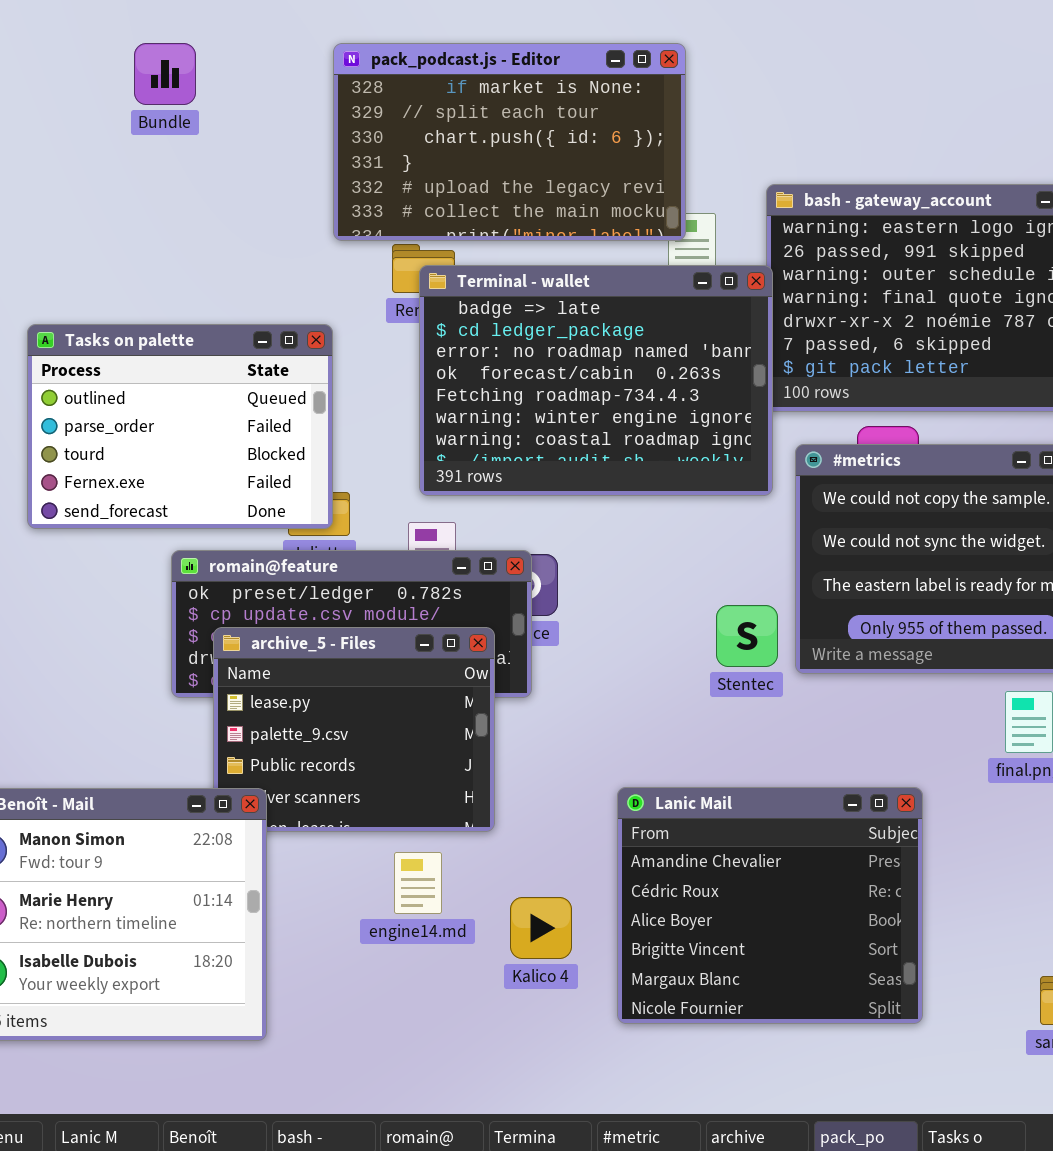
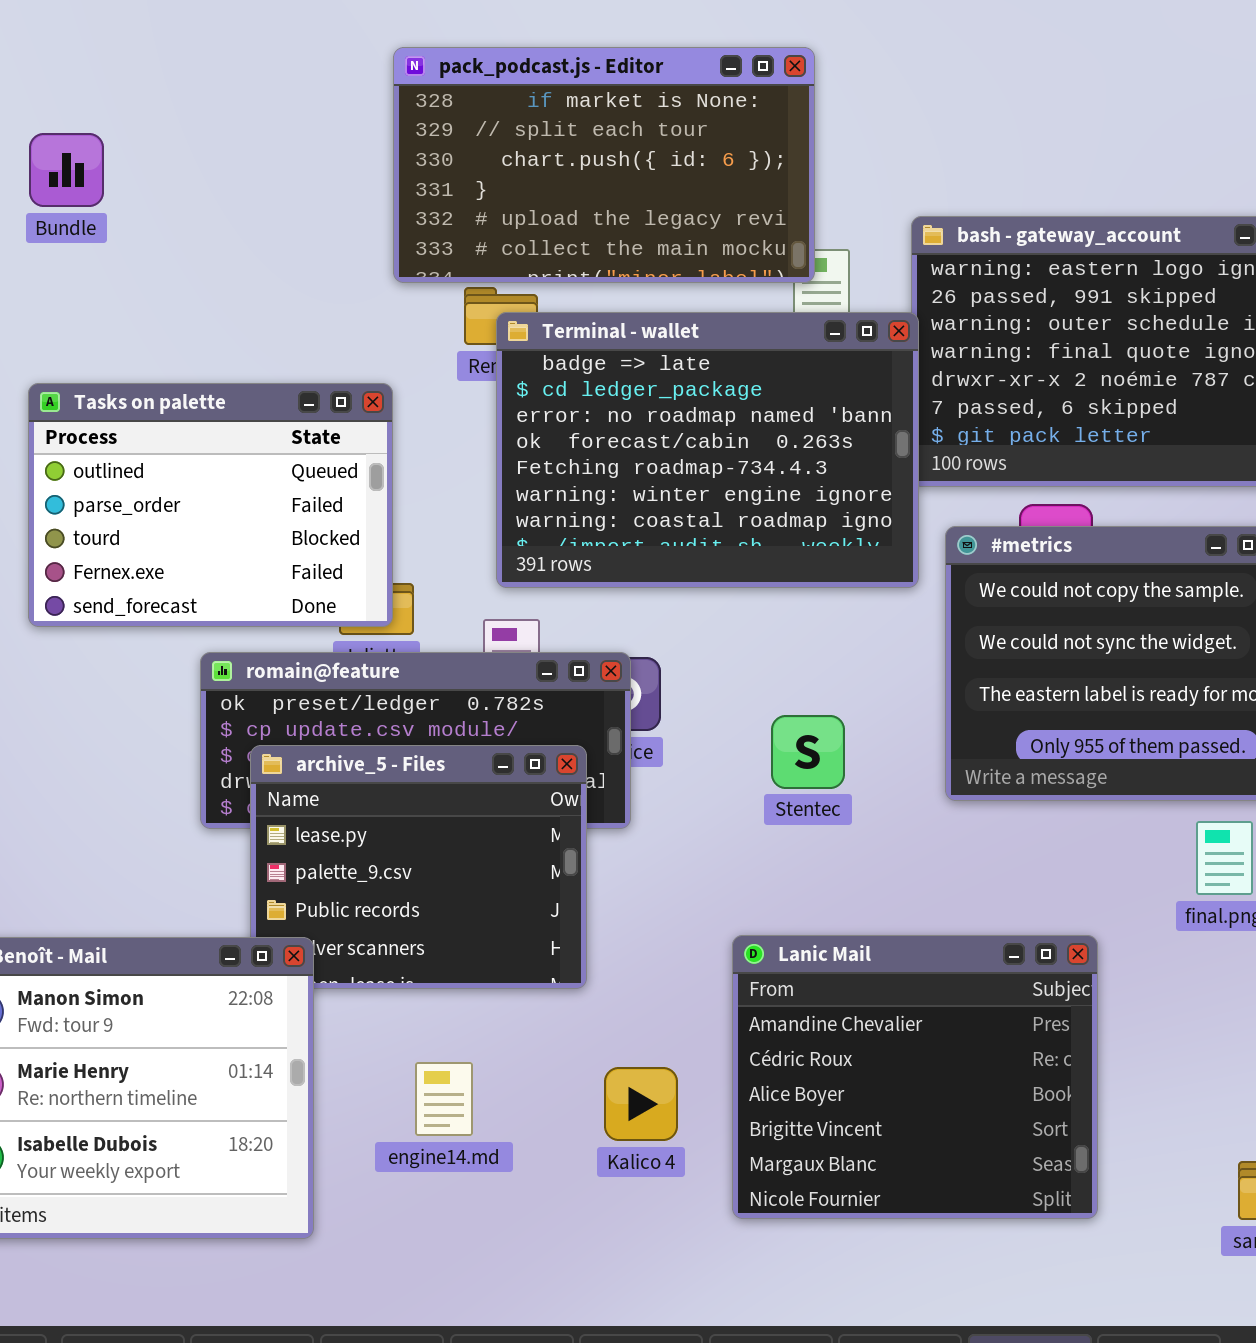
Bundle: [134,43,196,105] -> [29,133,104,207], moved
Stentec: [716,605,778,667] -> [771,715,845,789], moved
engine14.md: [394,852,442,914] -> [415,1062,473,1136], moved

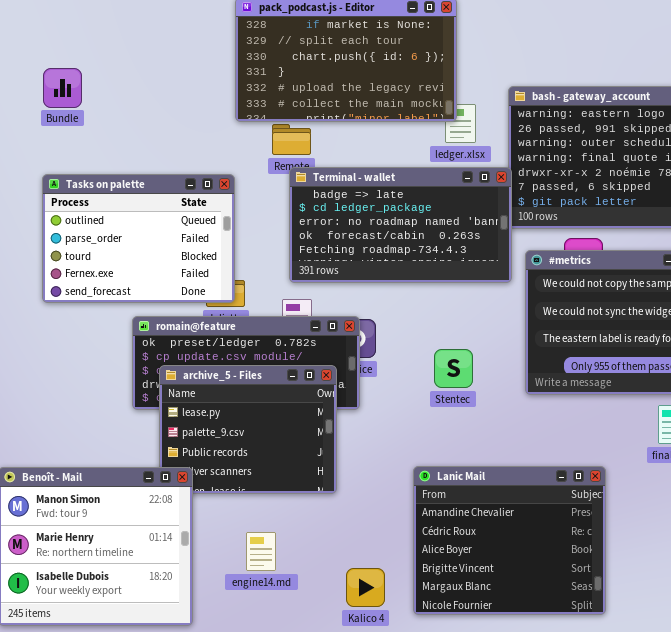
Bundle: [29,133,104,207] -> [43,68,82,108], moved
Terminal - wallet: [496,312,919,588] -> [289,167,512,283], resized
Kalico 4: [604,1067,678,1141] -> [346,568,385,607], moved

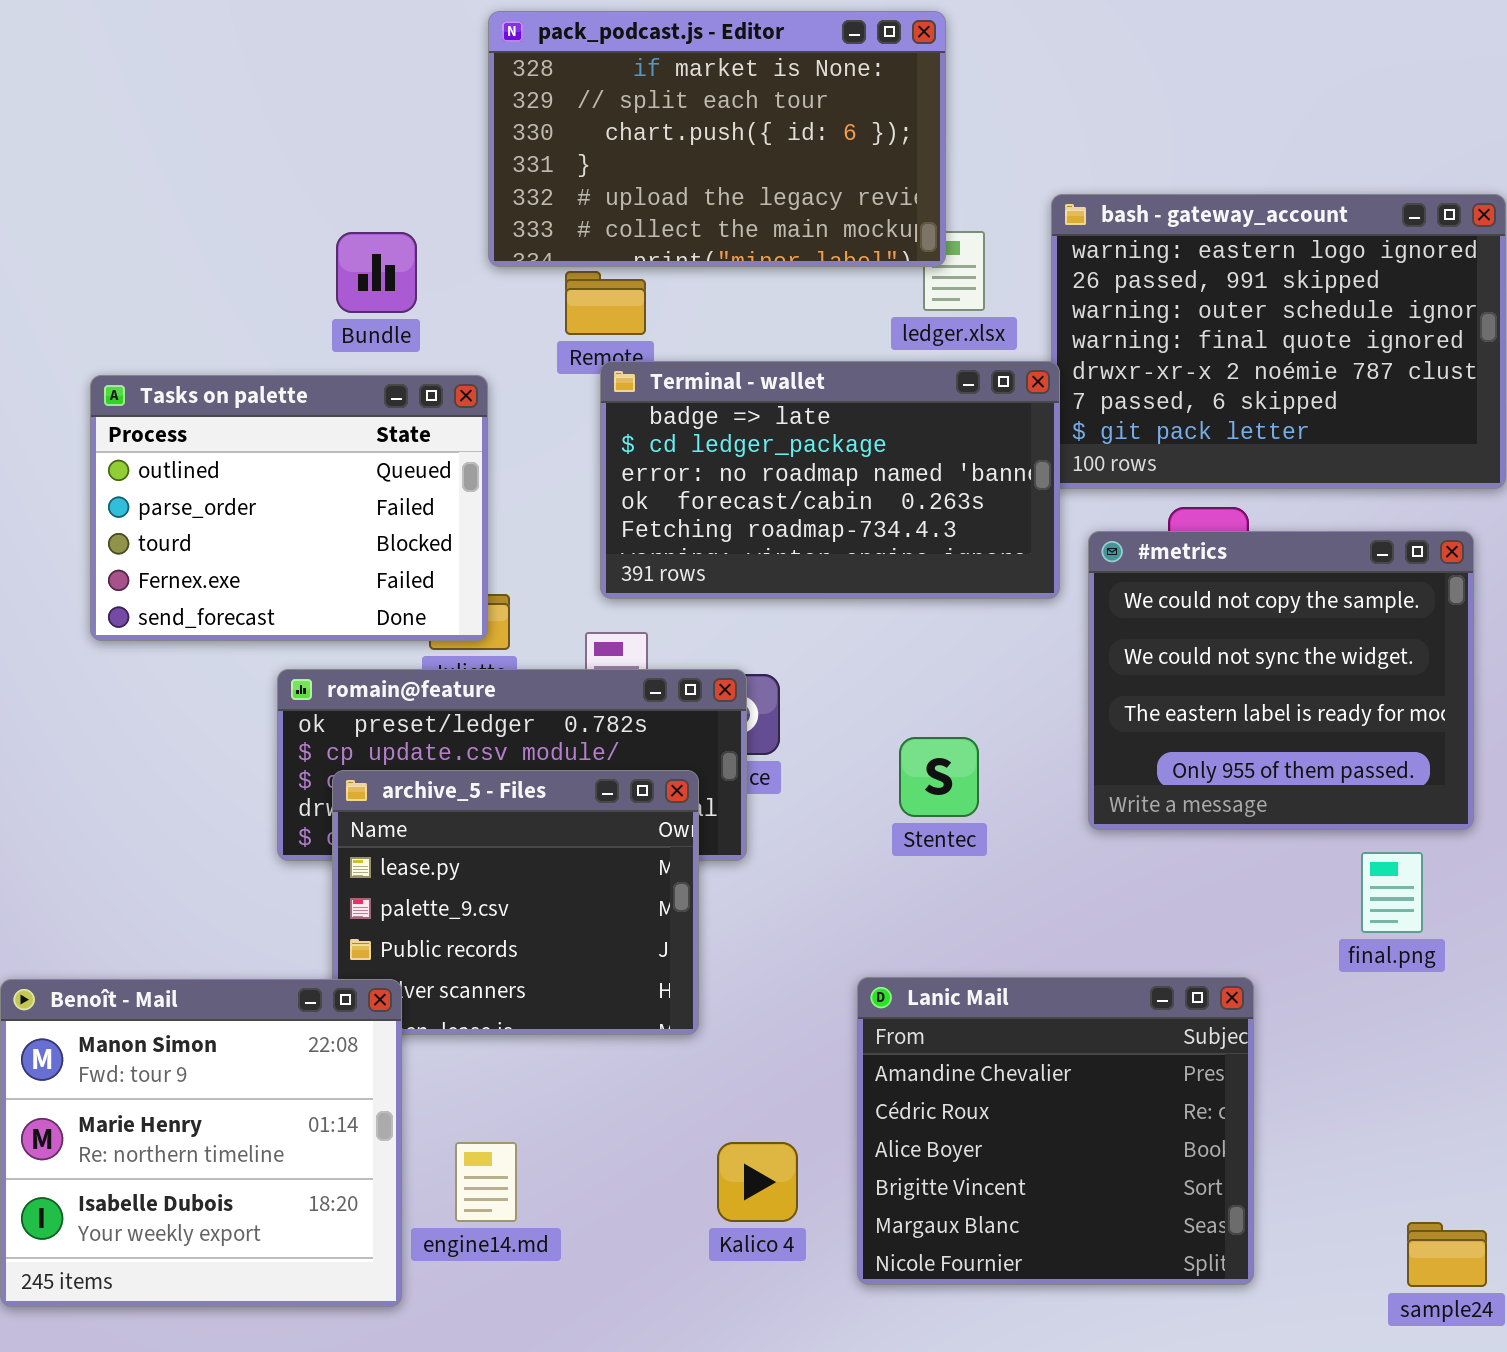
Bundle: [43,68,82,108] -> [336,232,417,313], moved
engine14.md: [246,532,276,571] -> [455,1142,517,1222], moved
Kalico 4: [346,568,385,607] -> [717,1142,798,1222], moved

